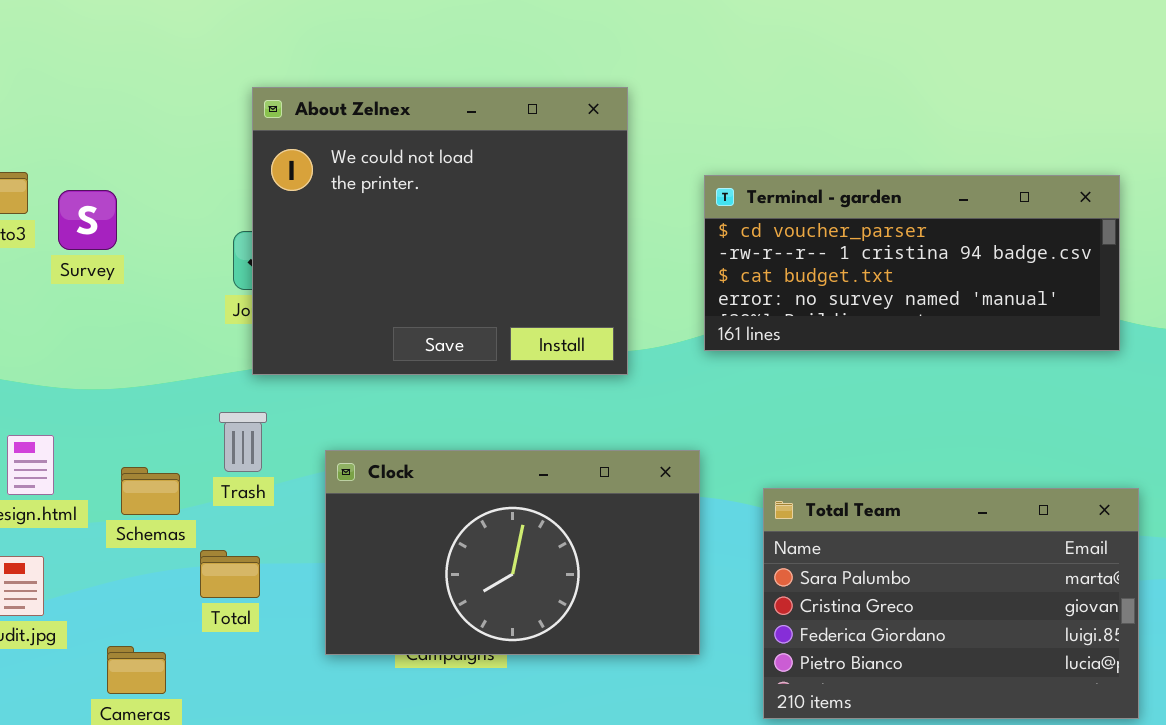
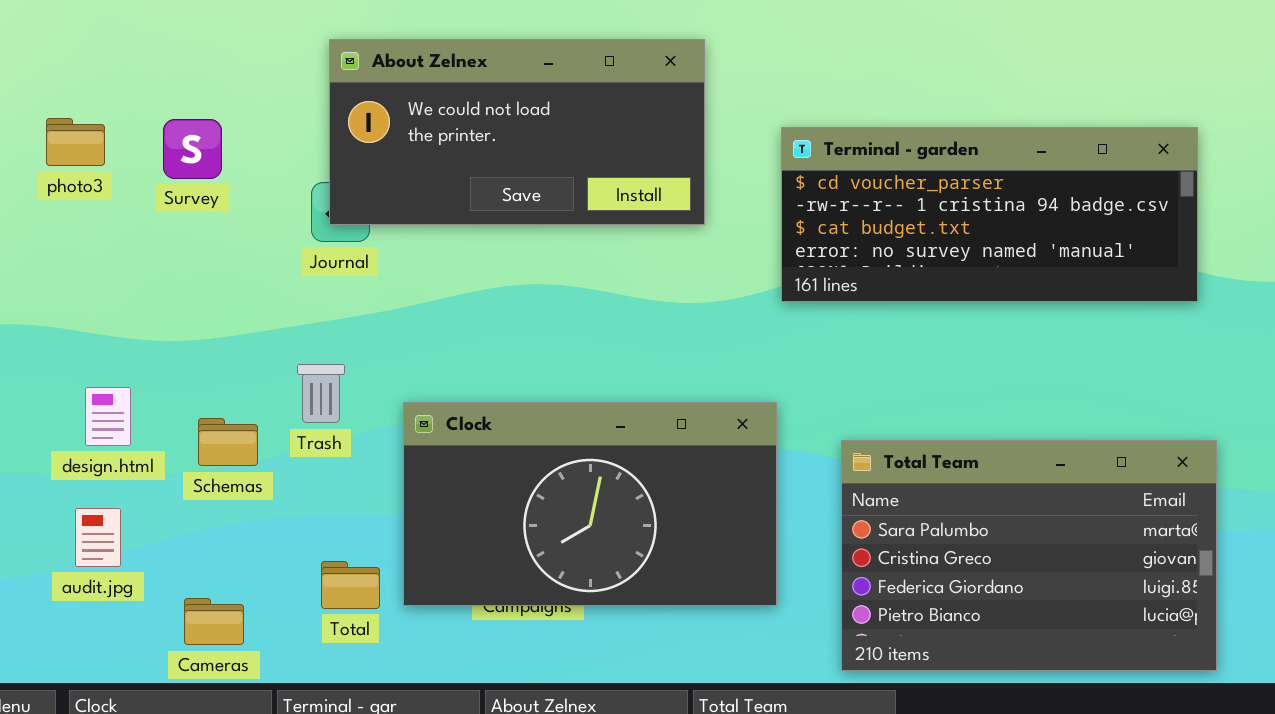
About Zelnex: [252,87,628,375] -> [329,39,705,225], resized
Survey: [58,190,117,250] -> [163,119,222,179], moved
Total: [200,550,260,598] -> [321,561,380,609], moved

